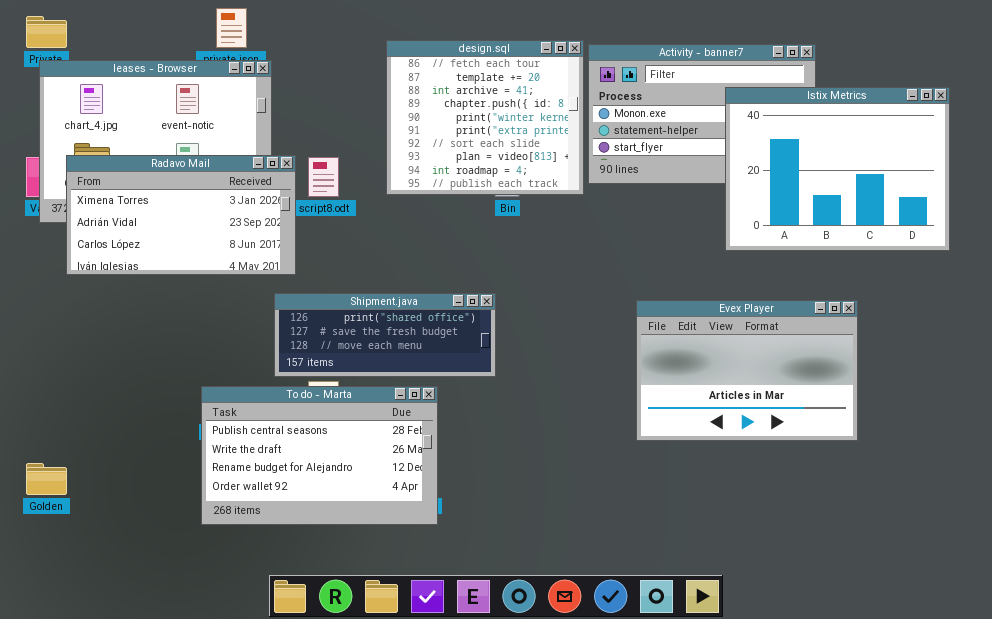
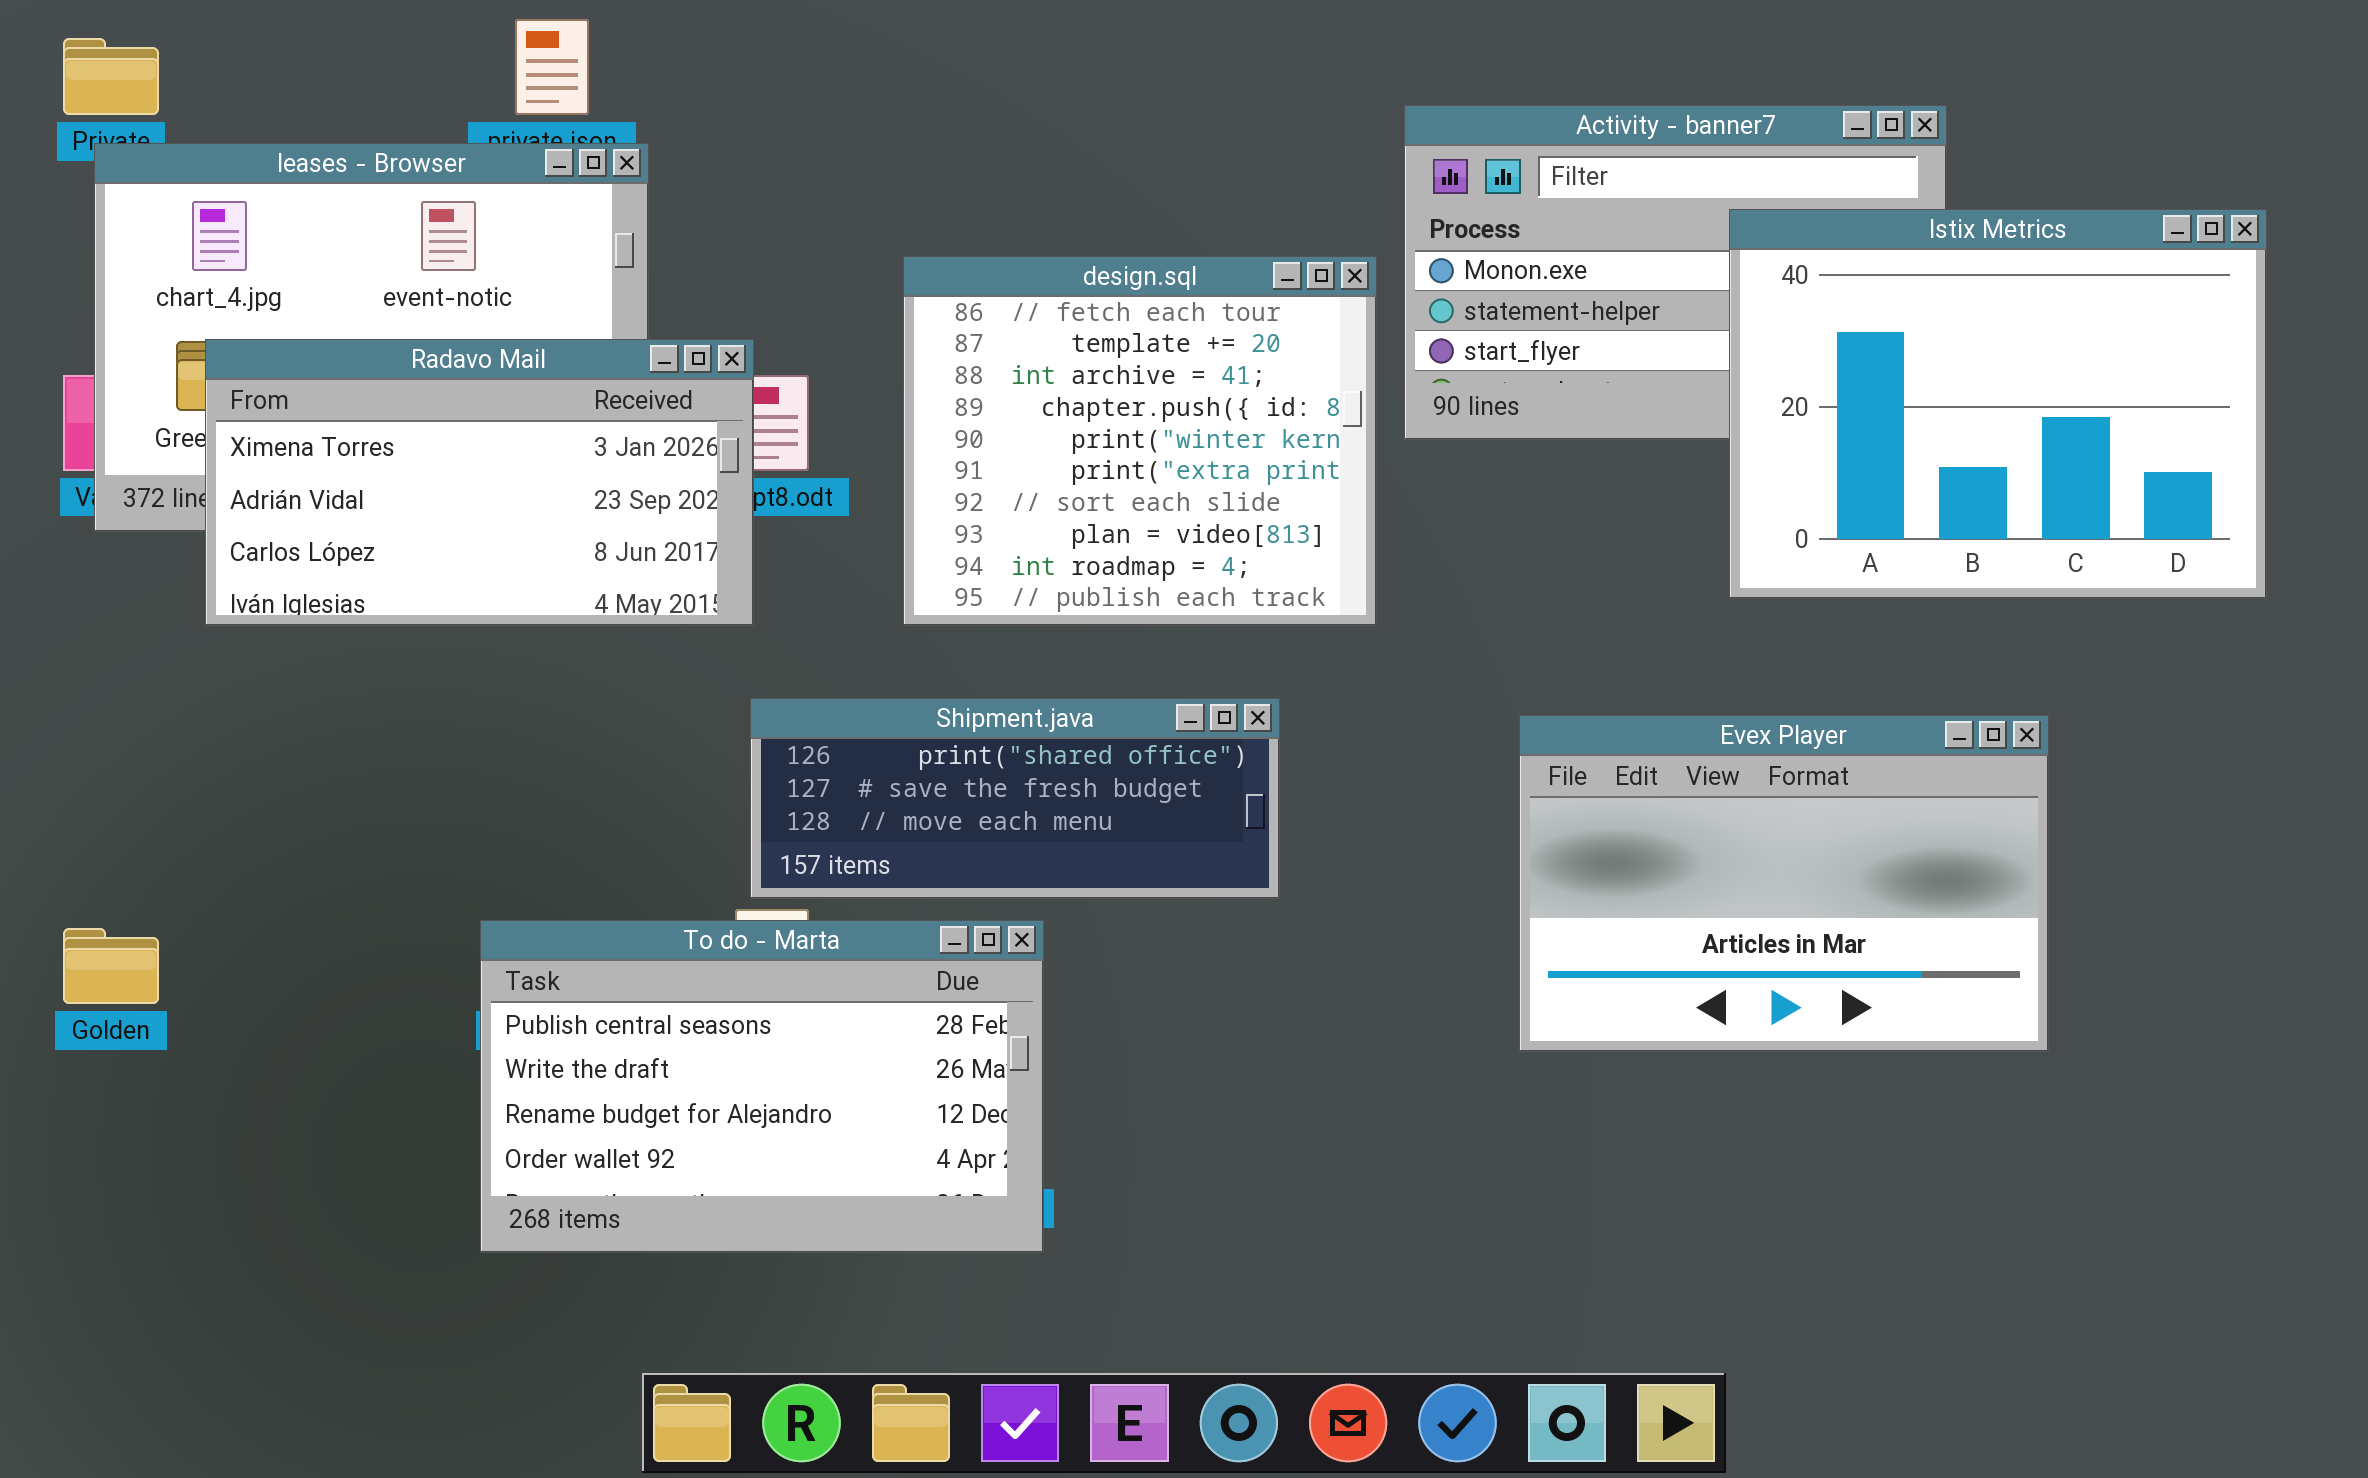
design.sql: [386,40,584,195] -> [903,256,1377,626], moved
Radavo Mail: [66,155,296,275] -> [205,339,754,626], moved
Shipment.java: [274,293,496,377] -> [750,698,1280,899], moved
Golden: [26,463,67,495] -> [63,928,159,1004], moved

